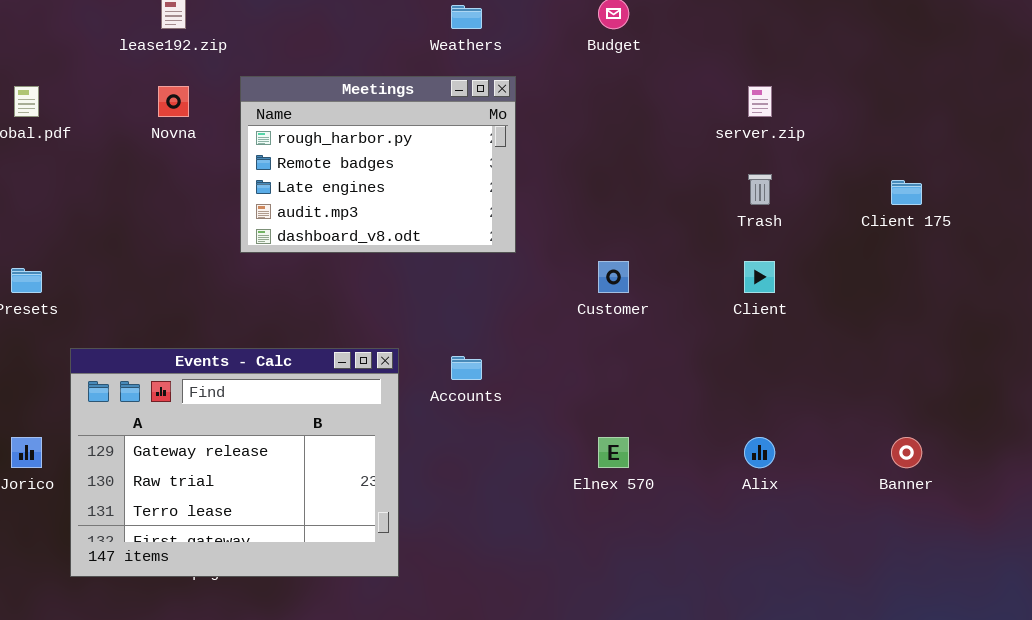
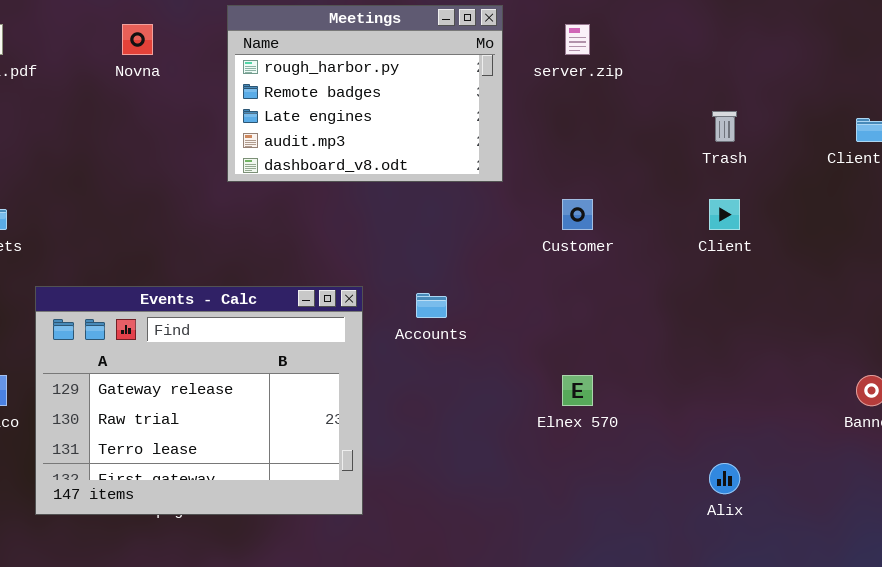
Meetings: [240,76,516,253] -> [227,5,503,182], moved
server.zip: [748,86,772,117] -> [565,24,590,55], moved
Alix: [744,437,775,468] -> [709,463,740,494], moved

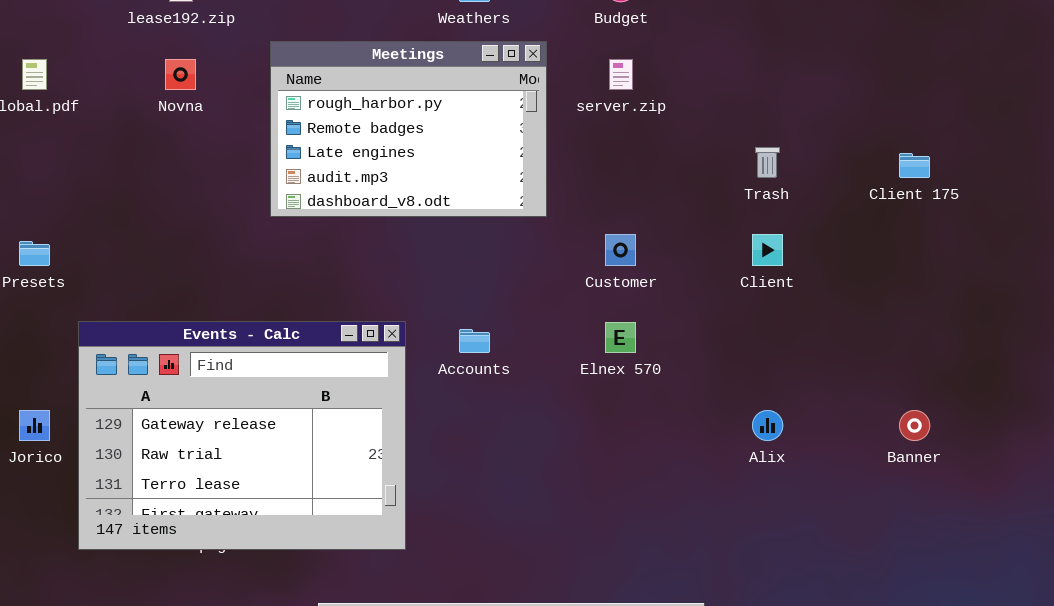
Elnex 570: [562,375,593,406] -> [605,322,636,353], moved
Alix: [709,463,740,494] -> [752,410,783,441], moved

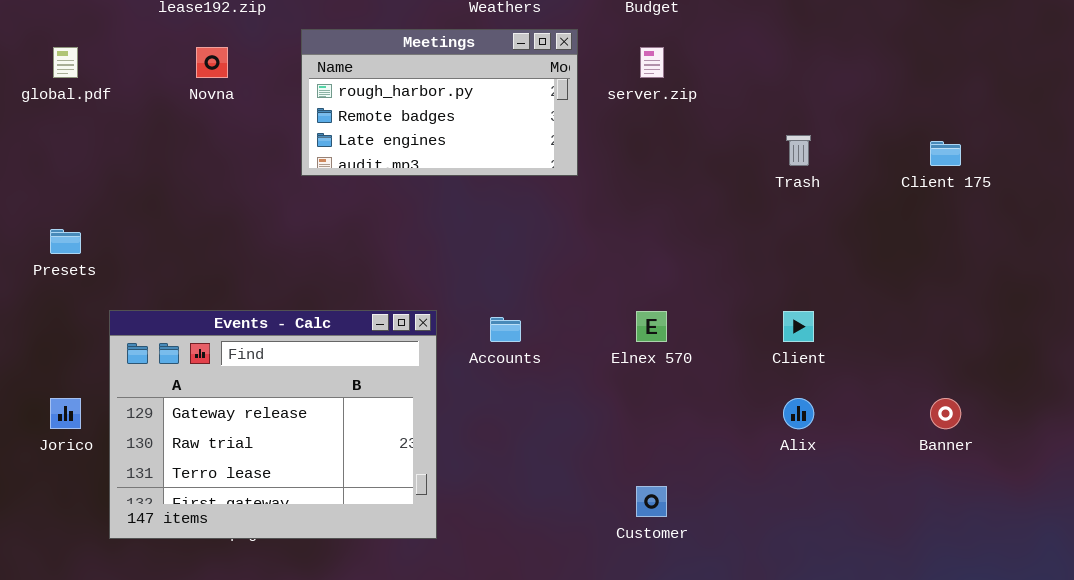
Meetings: [270,41,547,217] -> [301,29,578,176], resized
Customer: [605,234,636,266] -> [636,486,667,517], moved
Client: [752,234,783,266] -> [783,311,814,342], moved

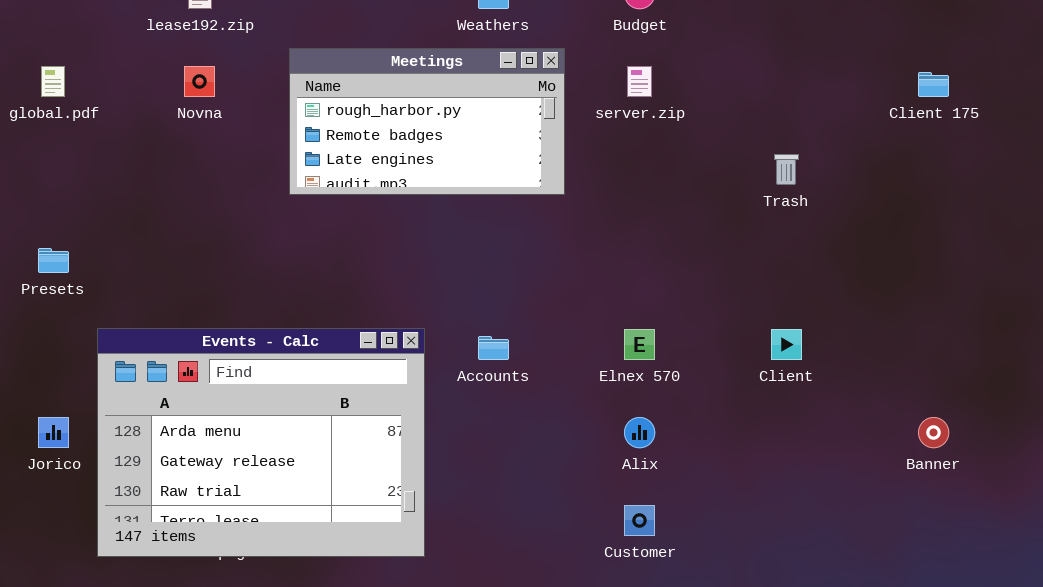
Client 175: [930,141,961,166] -> [918,72,949,97], moved
Events - Calc: [109,310,437,539] -> [97,328,425,557], scrolled up 1 row
Alix: [783,398,814,429] -> [624,417,655,448], moved

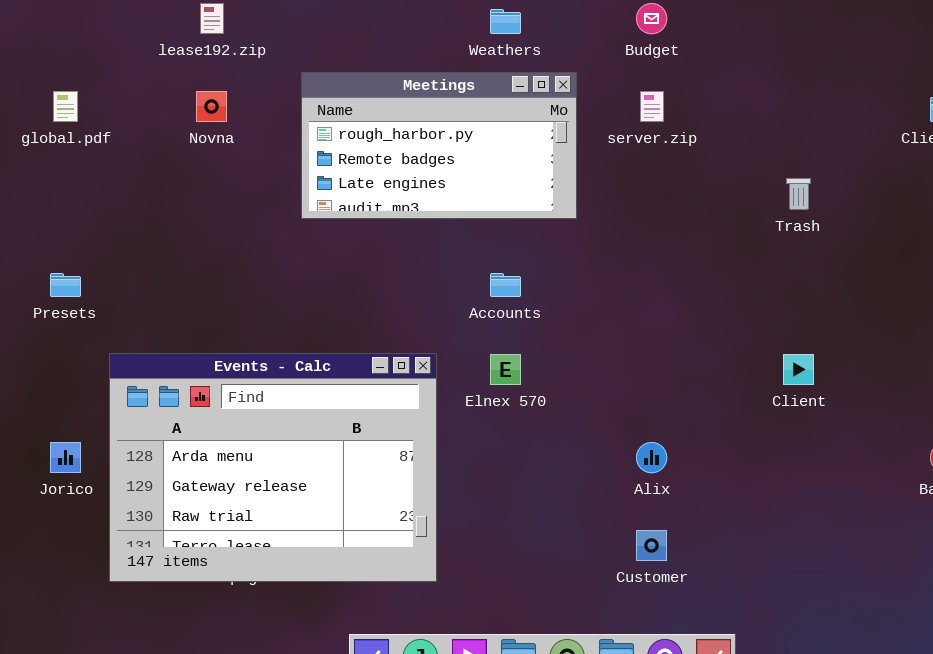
Elnex 570: [624,329,655,360] -> [490,354,521,385], moved
Accounts: [478,336,509,360] -> [490,273,521,297], moved

